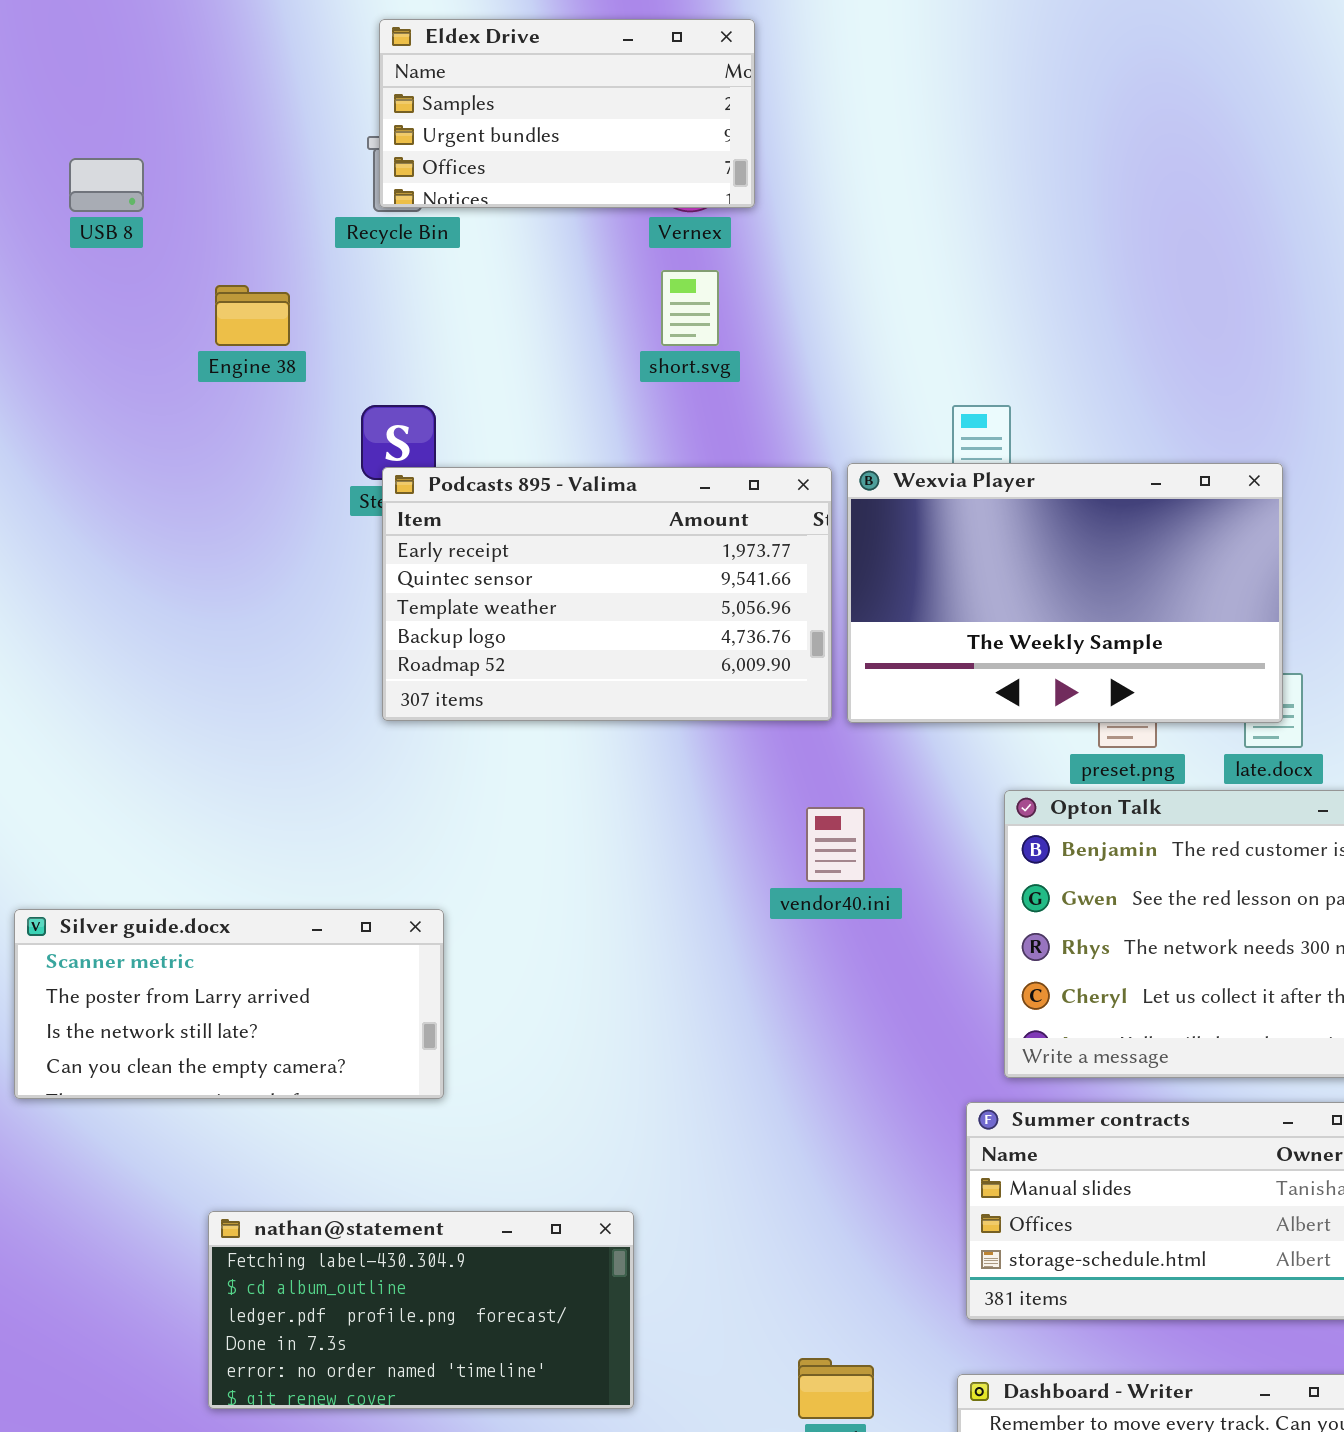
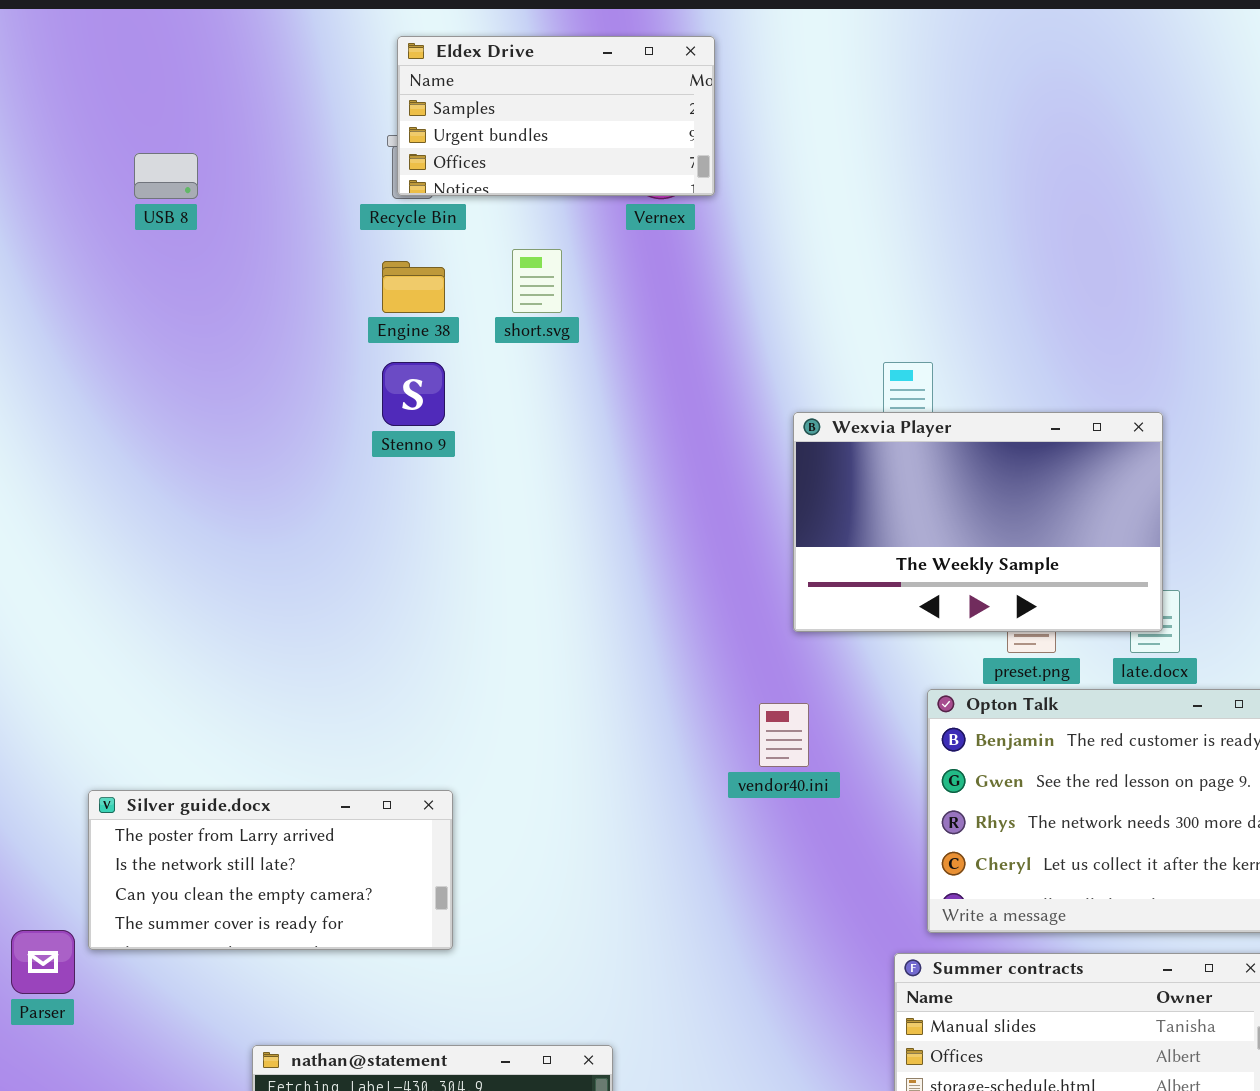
short.svg: [661,270,719,346] -> [512,249,562,313], moved
Engine 38: [215,285,290,346] -> [382,261,445,313], moved
Podcasts 895 - Valima: [382,467,832,721] -> none, closed
Silver guide.docx: [14,909,444,1099] -> [88,790,453,950], scrolled down 1 row

